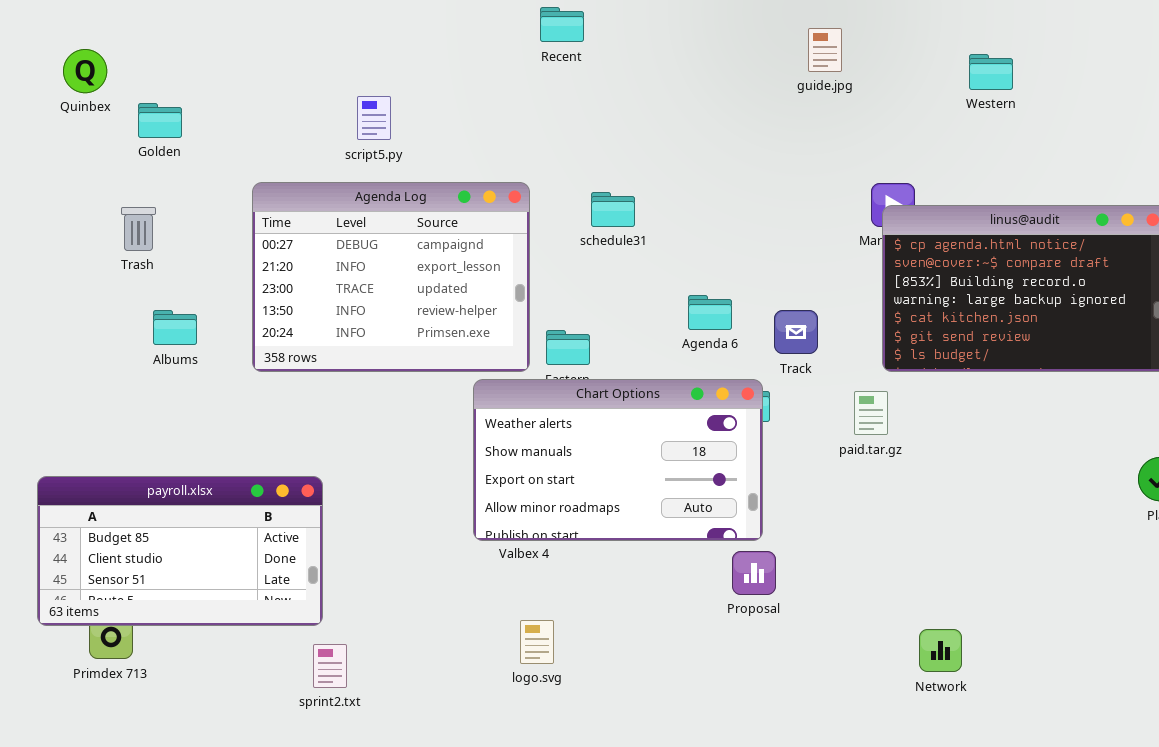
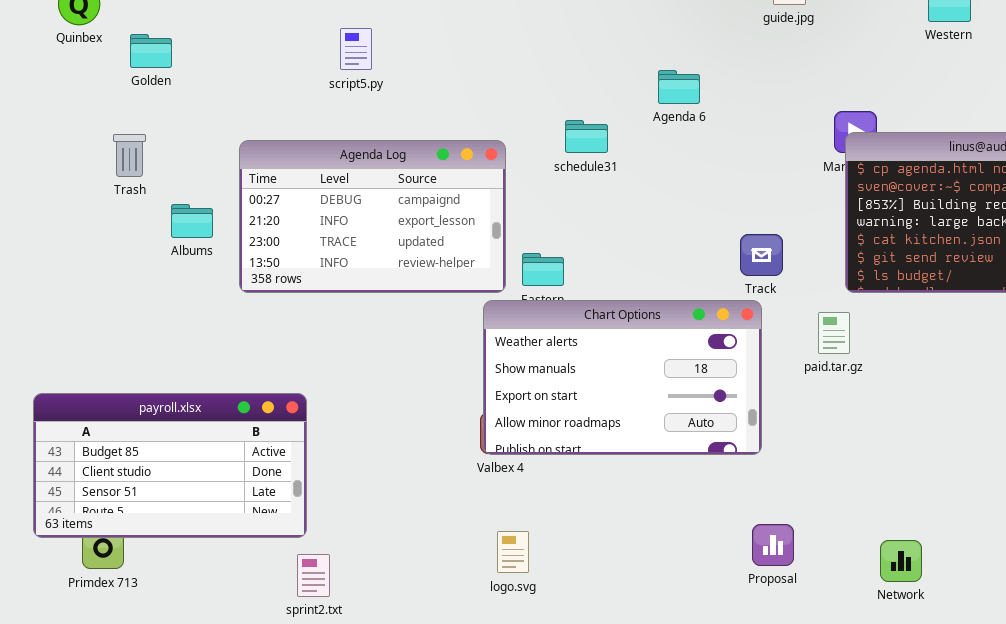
Agenda Log: [252,182,530,372] -> [239,140,506,293], resized
Agenda 6: [688,295,732,330] -> [658,70,700,104], moved
Albums: [153,310,197,345] -> [171,204,213,238], moved
Chart Options: [473,379,763,541] -> [483,300,762,455], moved
Proposal: [732,551,776,595] -> [752,524,794,566], moved

